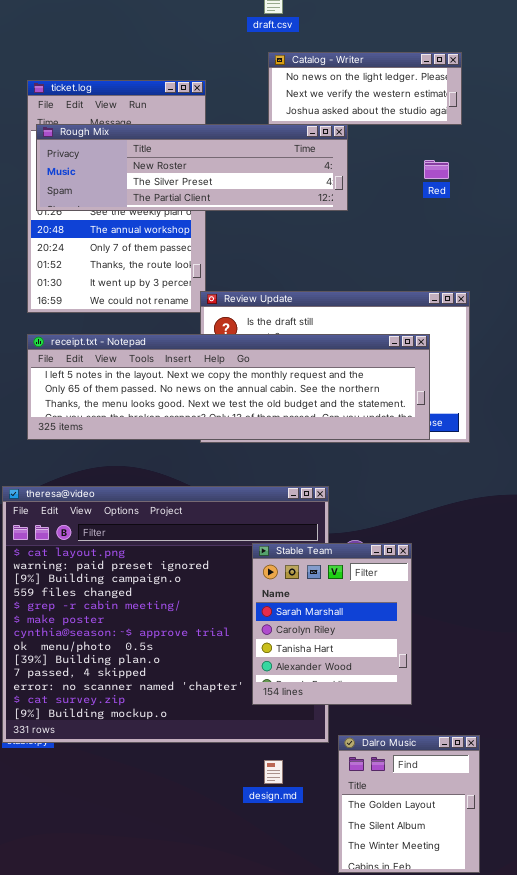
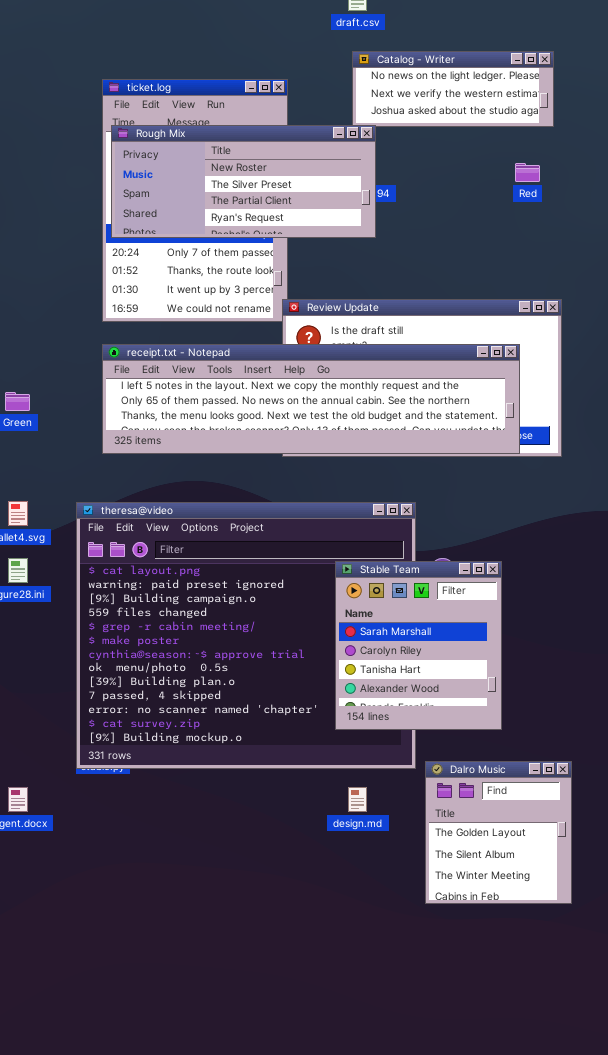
Rough Mix: [36,124,348,211] -> [111,125,376,238], resized

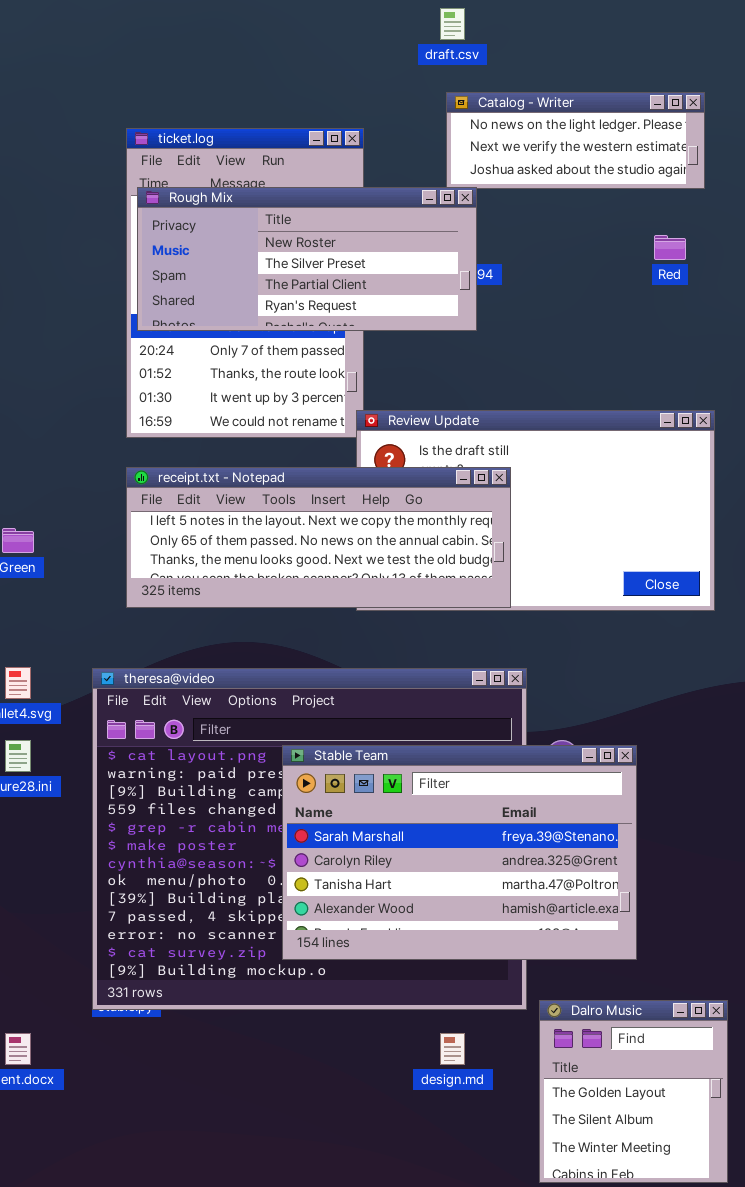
receipt.txt - Notepad: [102,344,520,454] -> [126,467,511,608], resized
Stable Team: [335,561,502,730] -> [282,745,637,960], resized

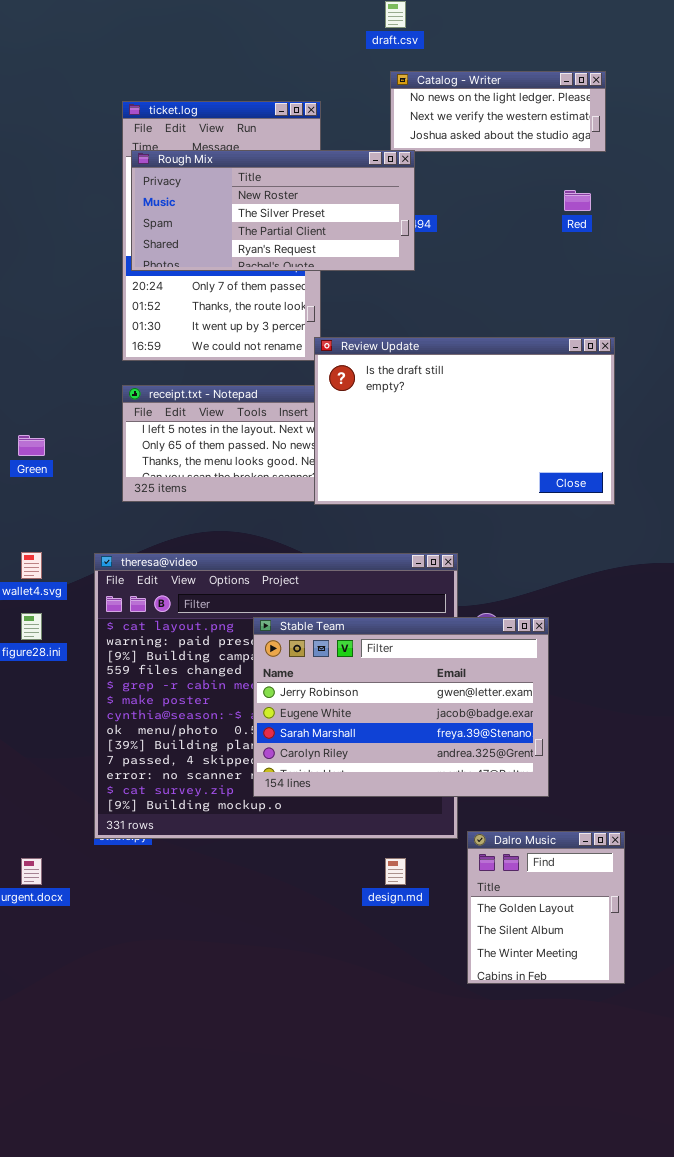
Review Update: [356,410,715,611] -> [314,337,615,505], raised
Stable Team: [282,745,637,960] -> [253,617,549,797], scrolled up 2 rows

